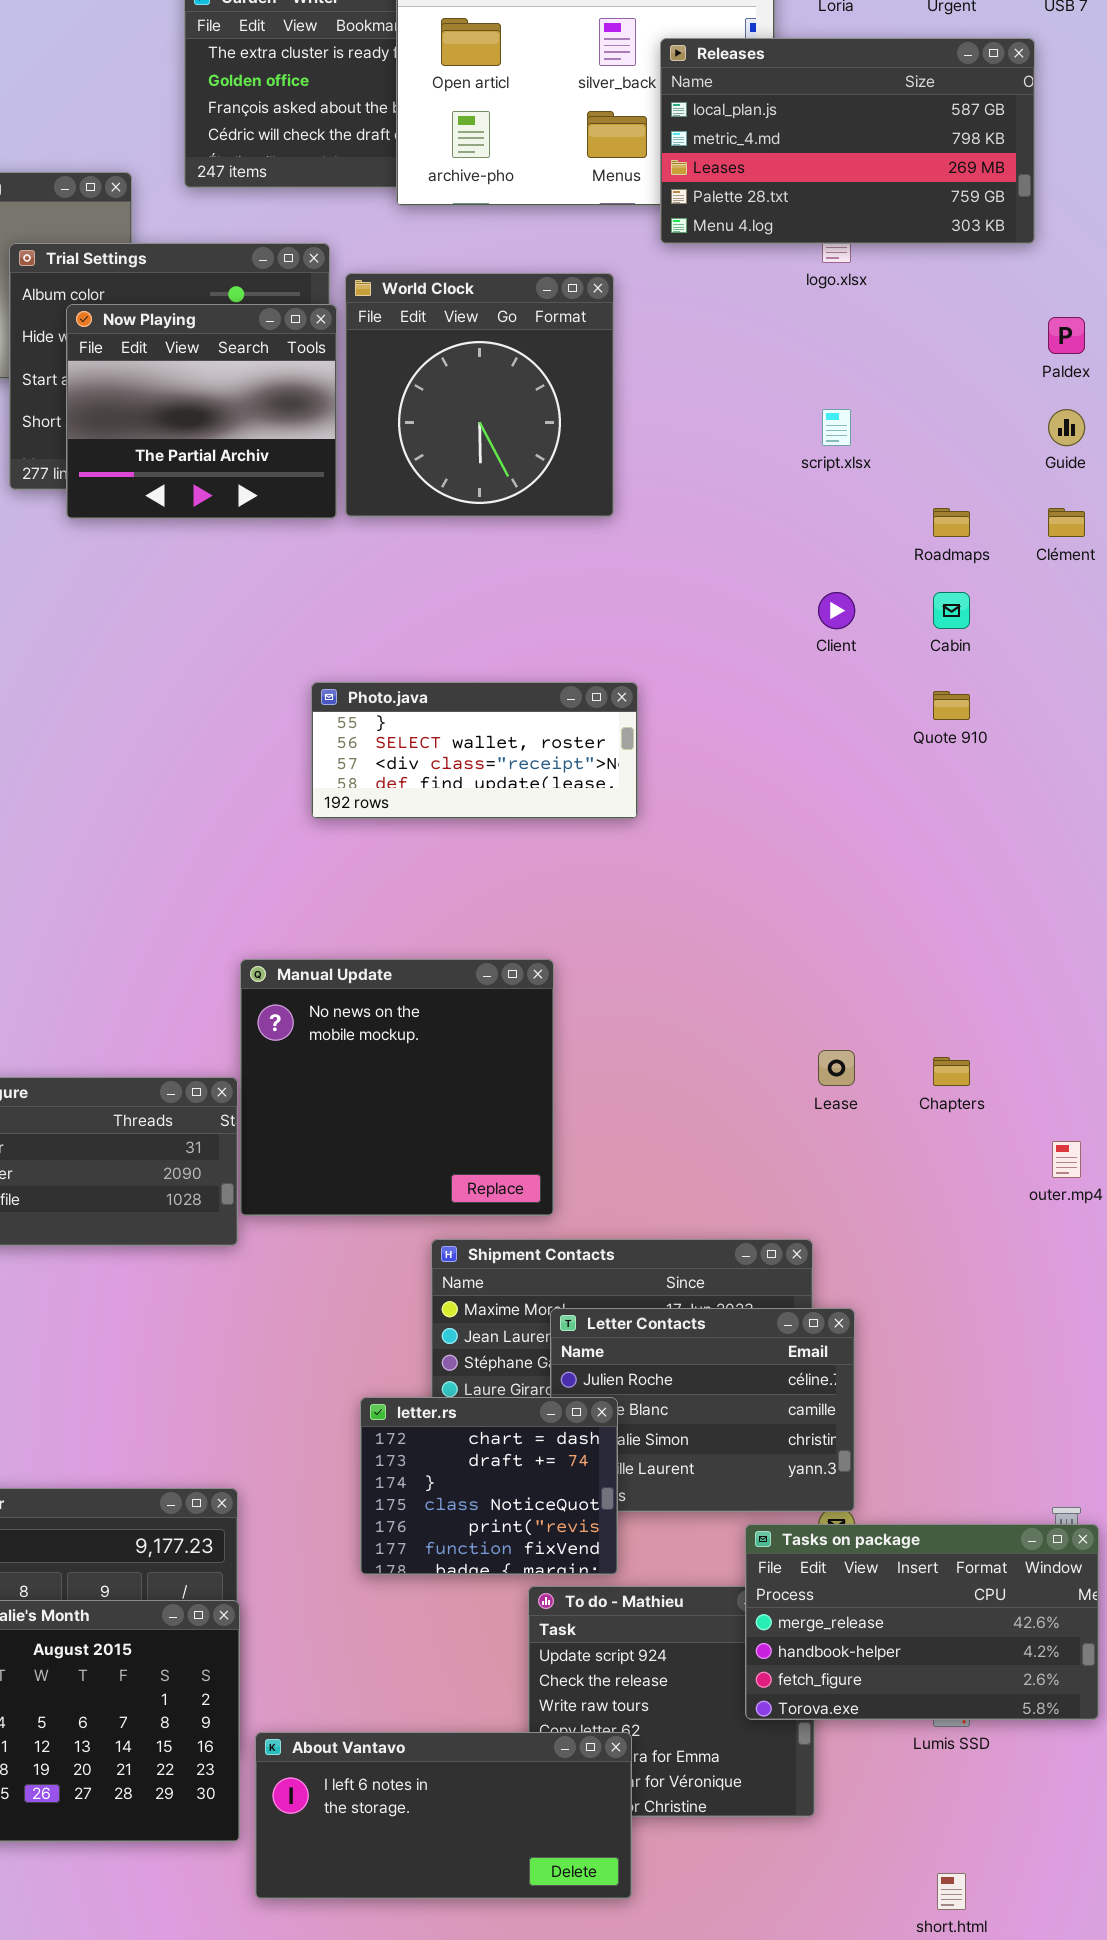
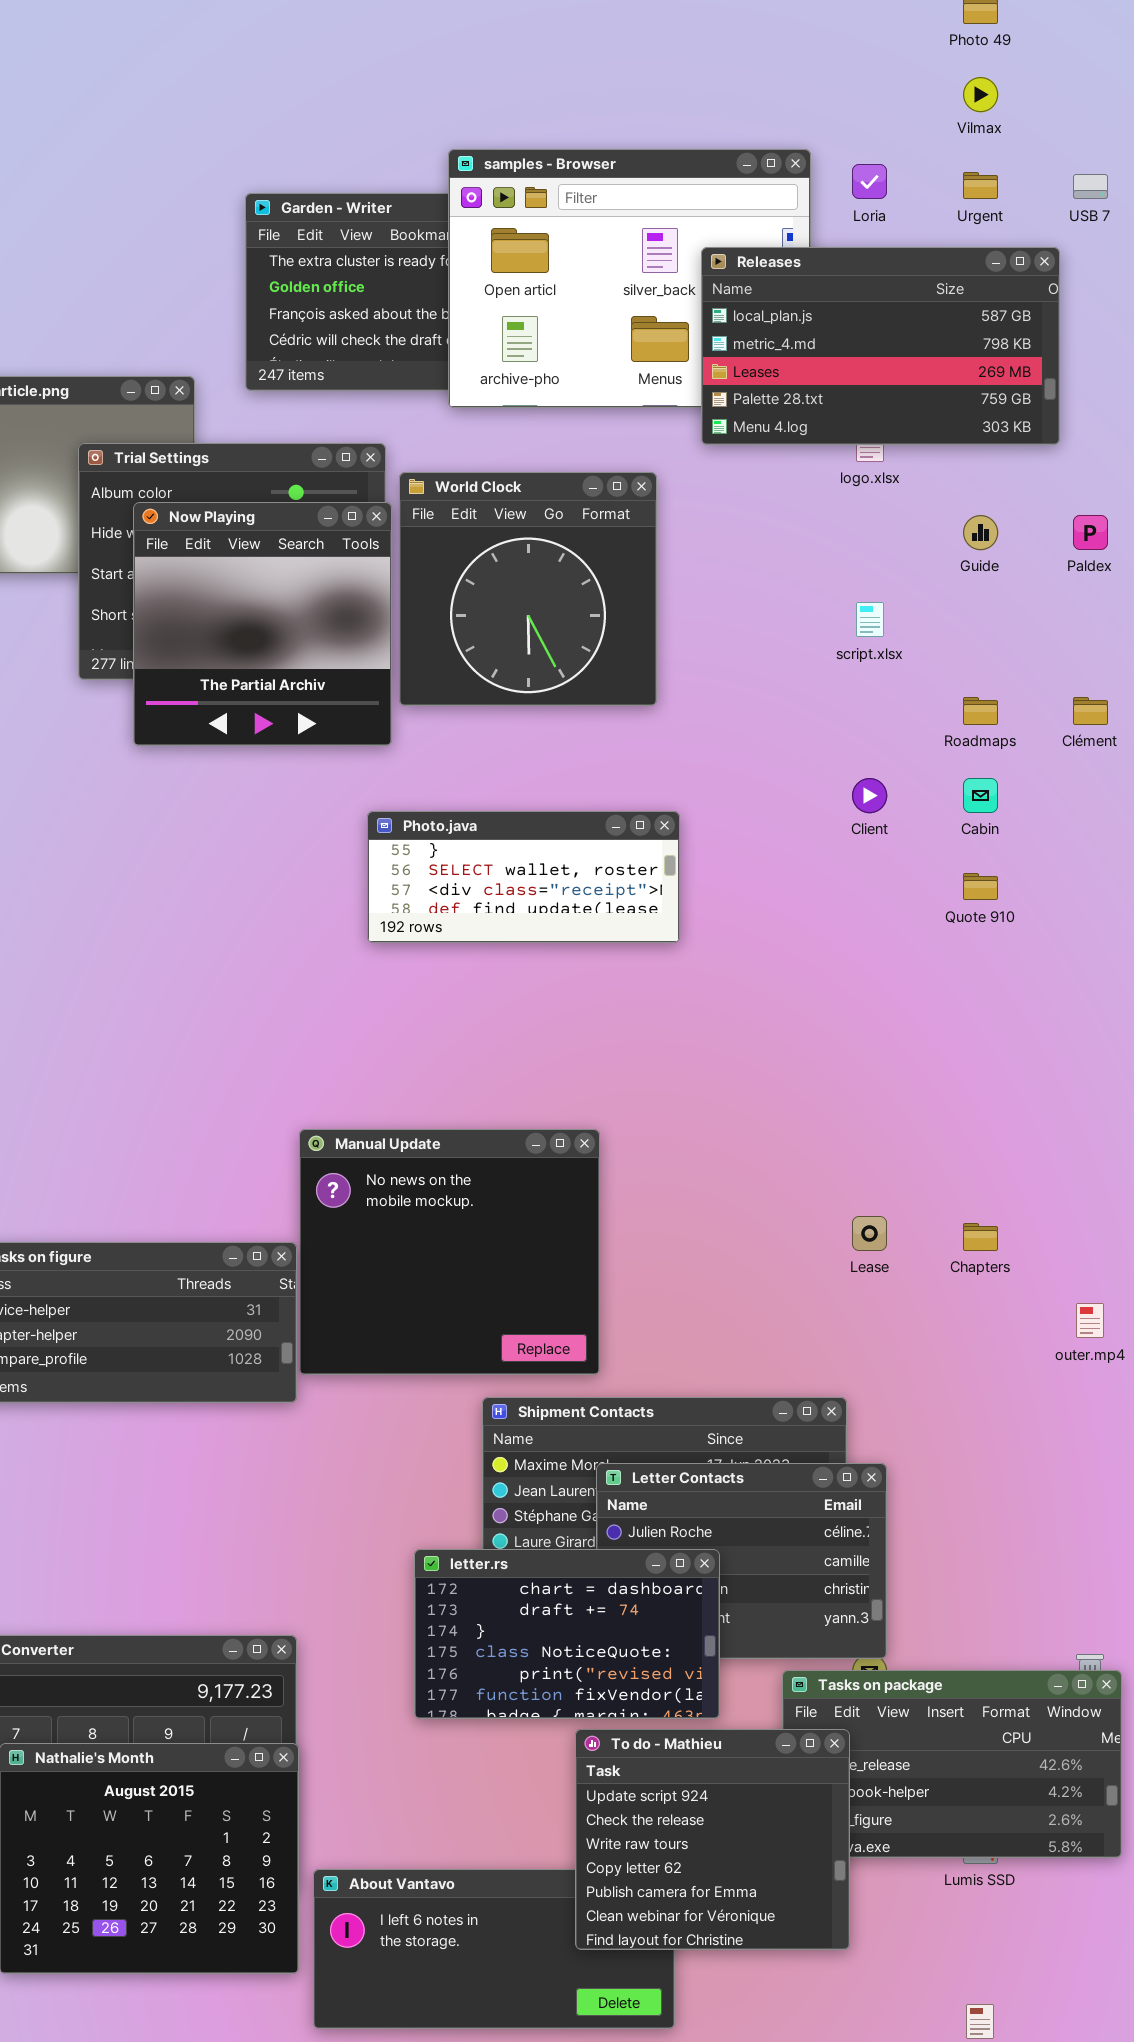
Now Playing: [66,304,337,519] -> [133,502,392,746], resized
Guide: [1048,409,1085,446] -> [963,515,998,550], moved
Photo.java: [311,682,638,819] -> [367,811,680,943], moved
letter.rs: [360,1397,618,1575] -> [414,1549,720,1719], resized
To do - Mathieu: [528,1586,815,1817] -> [575,1729,850,1950], raised

